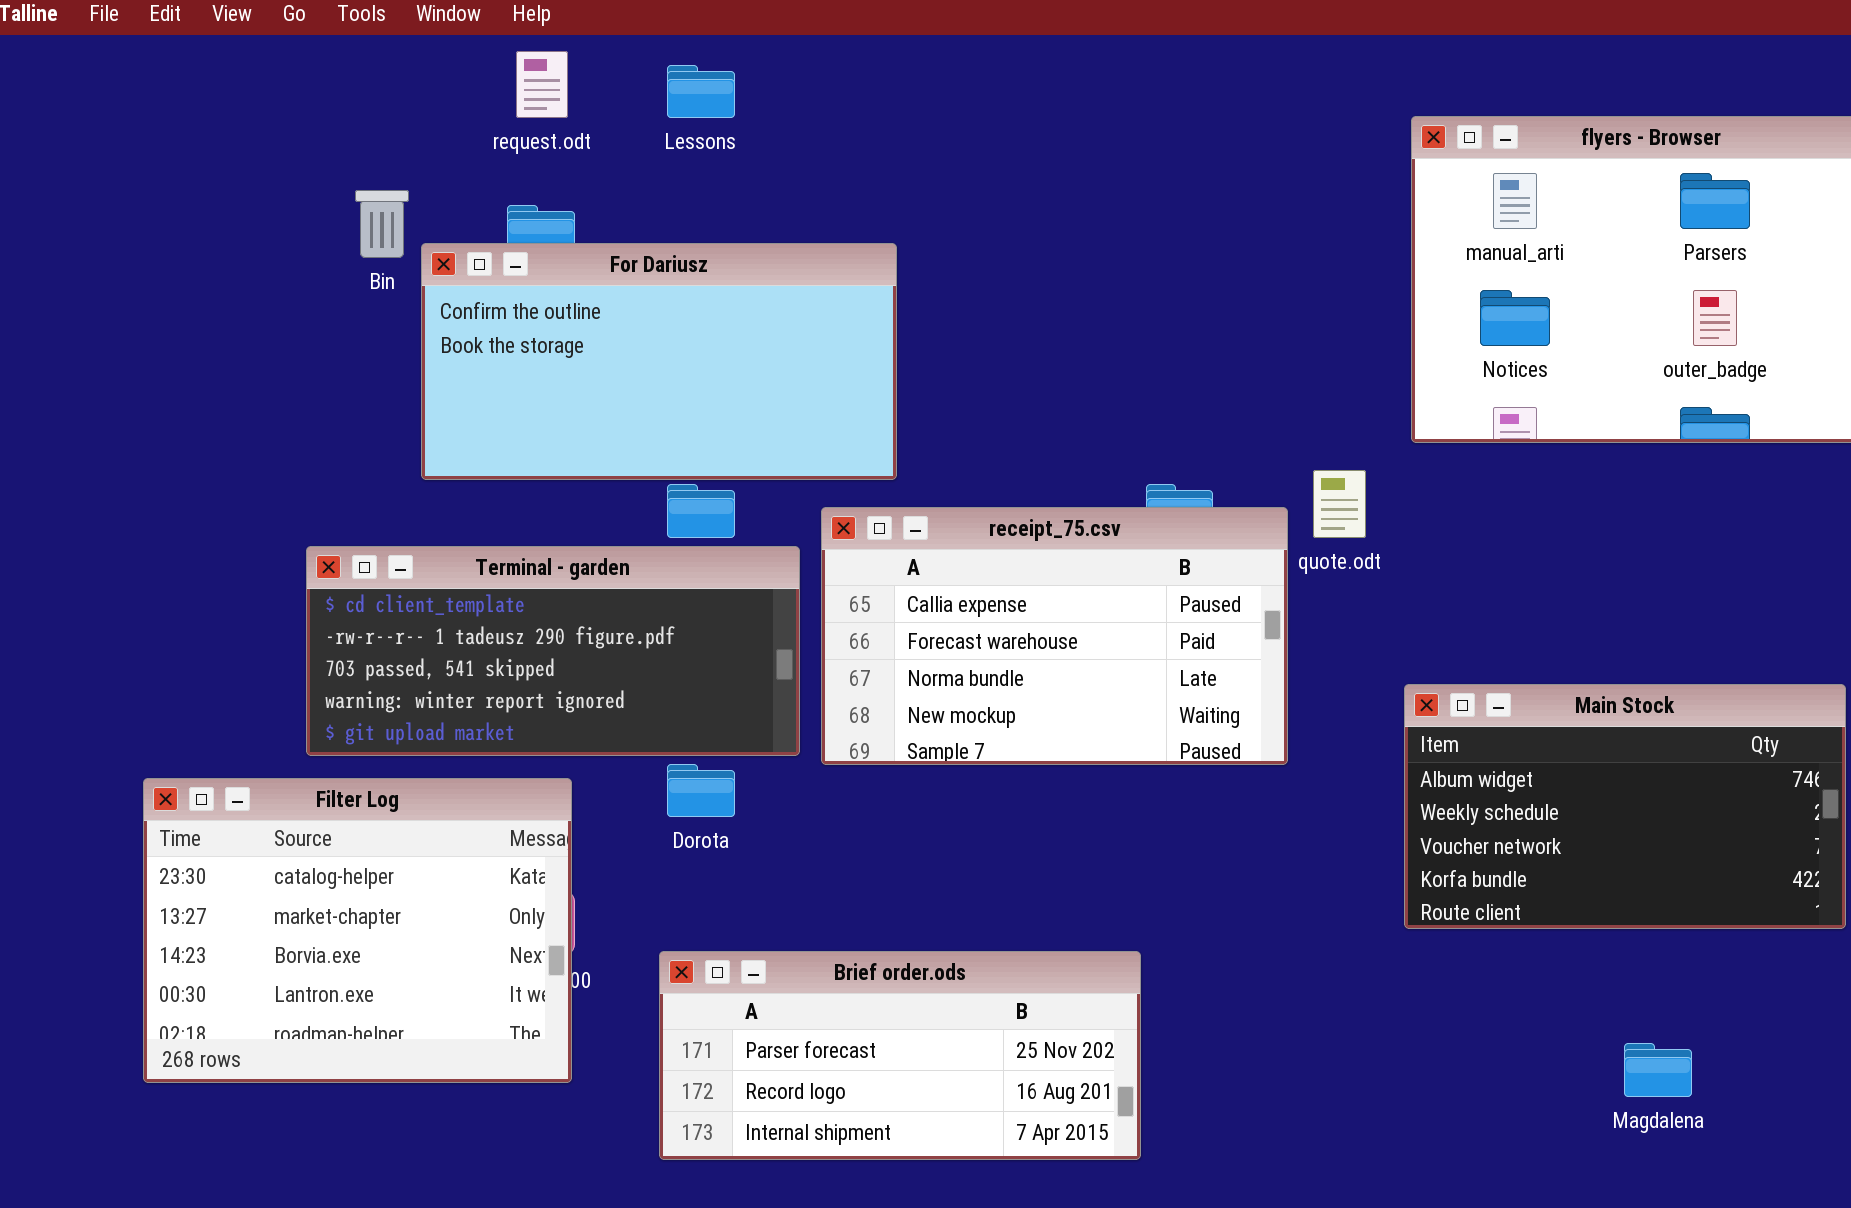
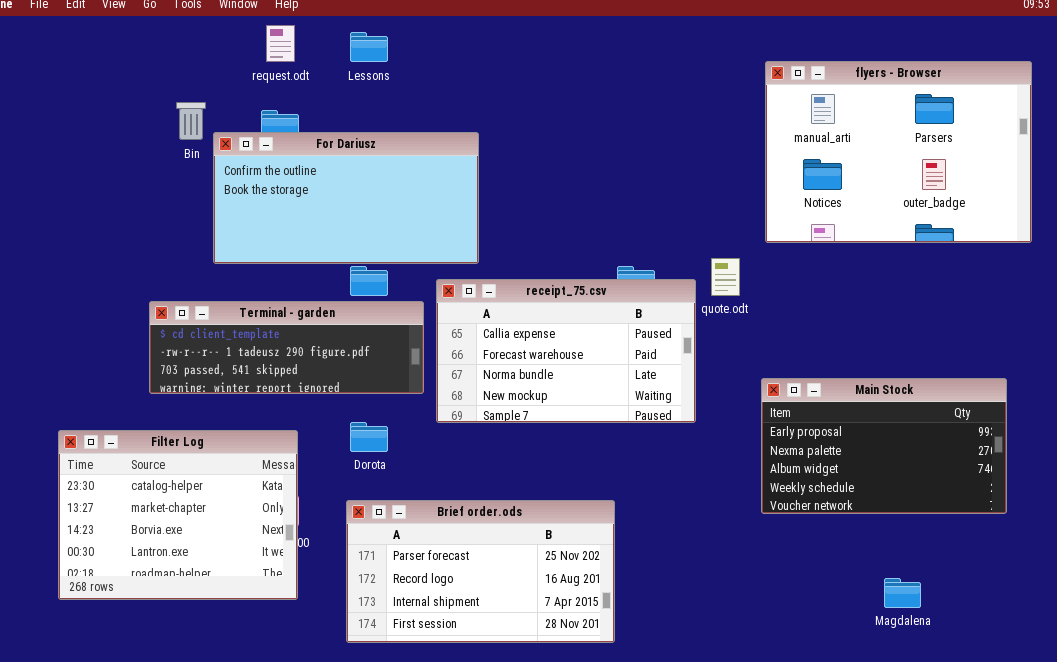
Terminal - garden: [306,546,800,756] -> [149,301,424,394], resized
Main Stock: [1404,684,1846,929] -> [761,378,1007,514], scrolled up 2 rows
Brief order.ods: [659,951,1141,1160] -> [346,500,615,643], resized

